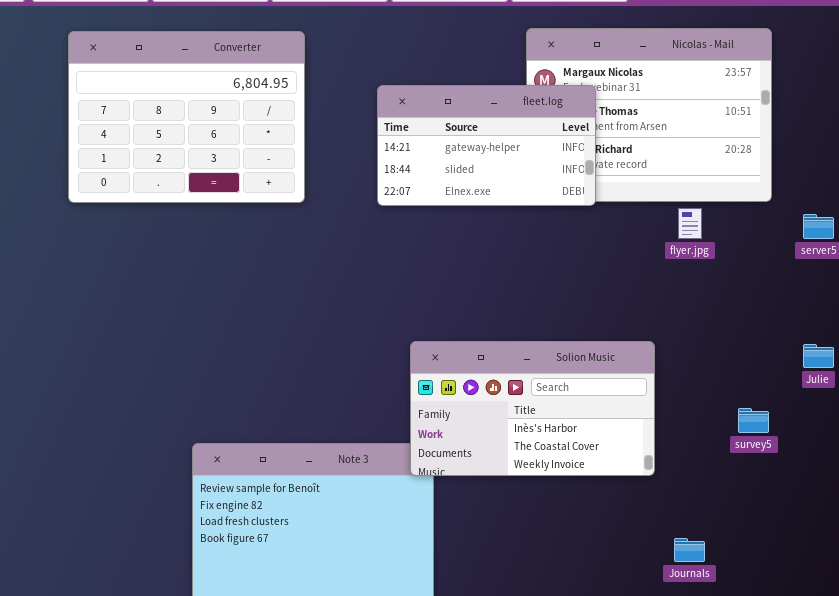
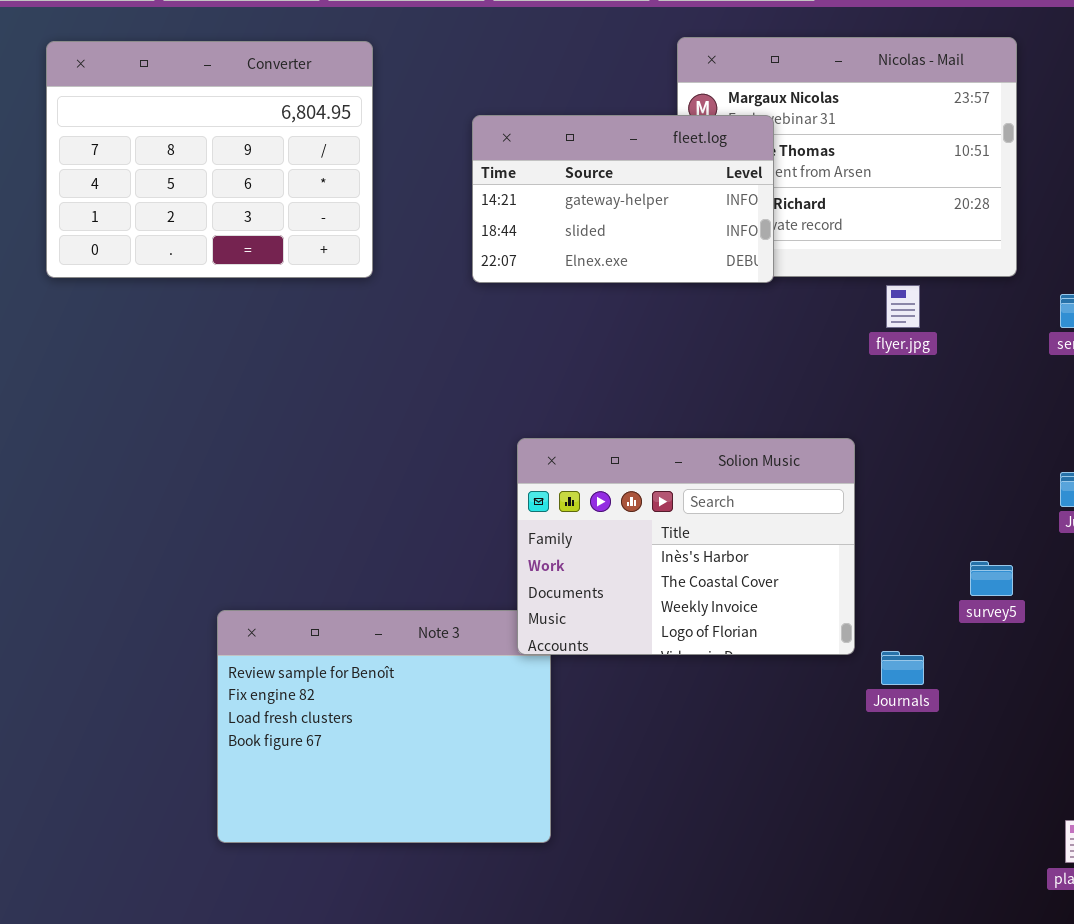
Solion Music: [410,341,655,476] -> [517,438,855,655], resized
Journals: [674,538,705,562] -> [881,651,924,685], moved

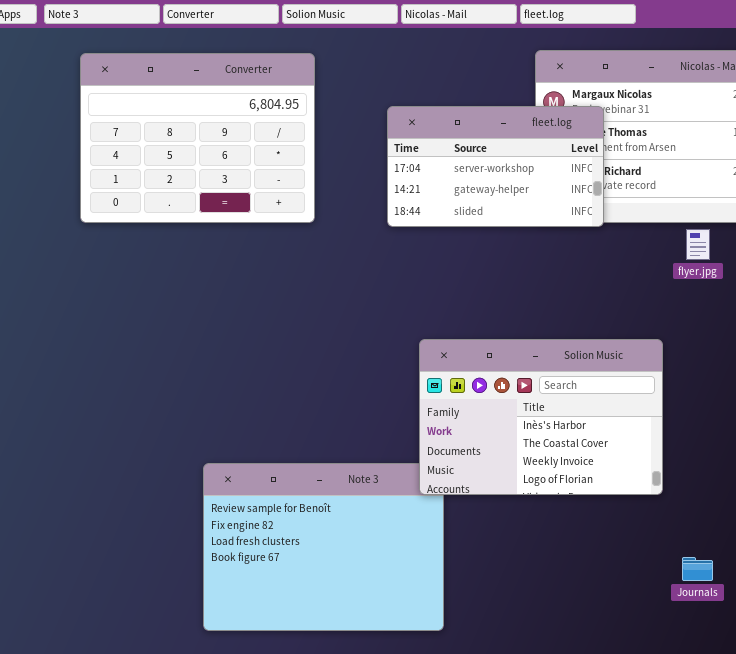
fleet.log: [472,115,774,283] -> [387,106,604,227], scrolled up 1 row
Journals: [881,651,924,685] -> [682,557,713,581], moved

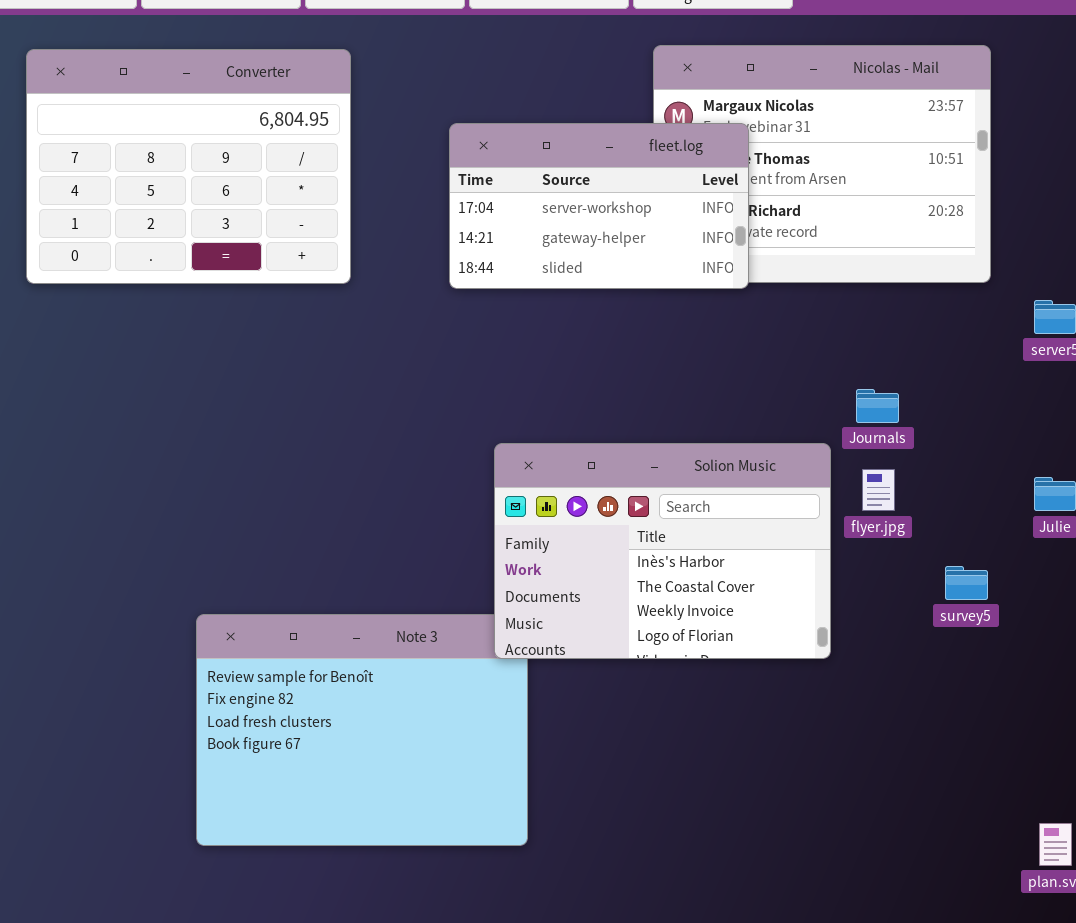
flyer.jpg: [686,229,710,260] -> [862,469,895,511], moved
Journals: [682,557,713,581] -> [856,389,899,423], moved

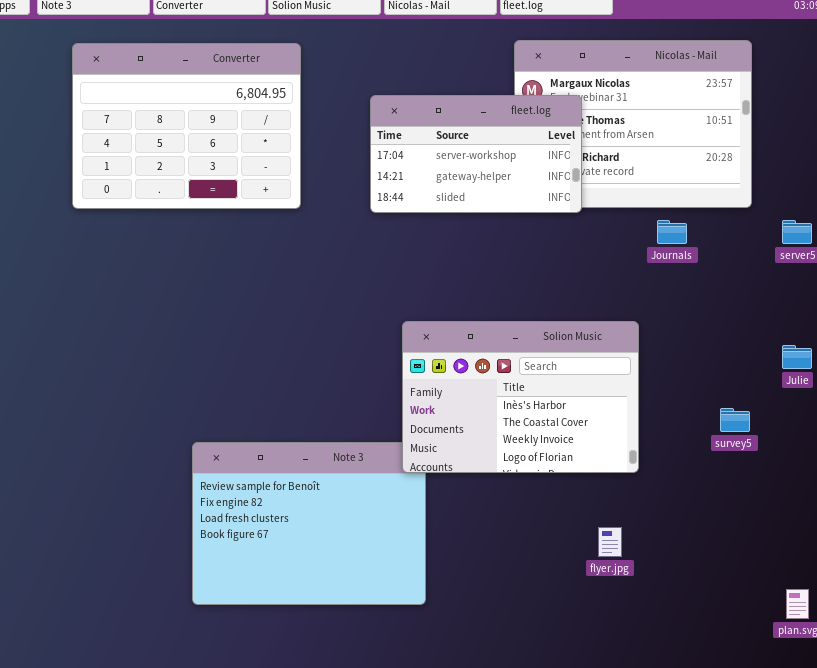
Journals: [856,389,899,423] -> [657,220,687,244], moved
flyer.jpg: [862,469,895,511] -> [598,527,622,557], moved

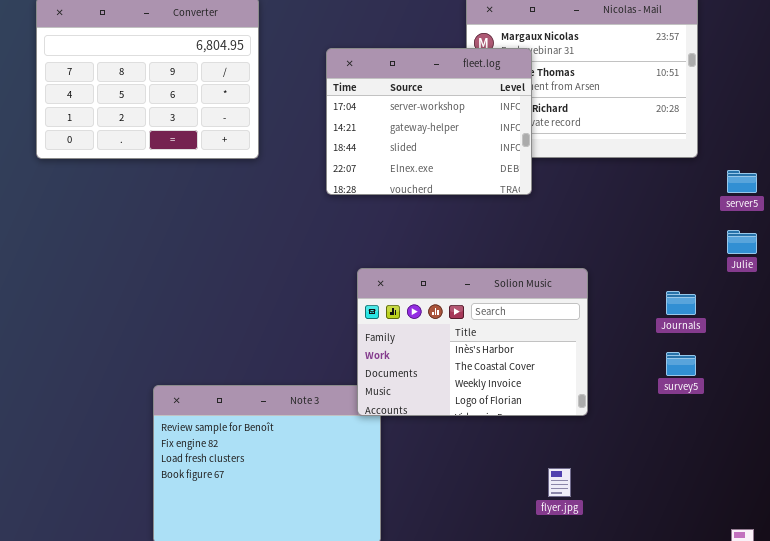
fleet.log: [370,95,582,213] -> [326,48,532,195], resized
Journals: [657,220,687,244] -> [666,291,696,315], moved
Julie: [782,345,812,369] -> [727,230,757,254], moved

